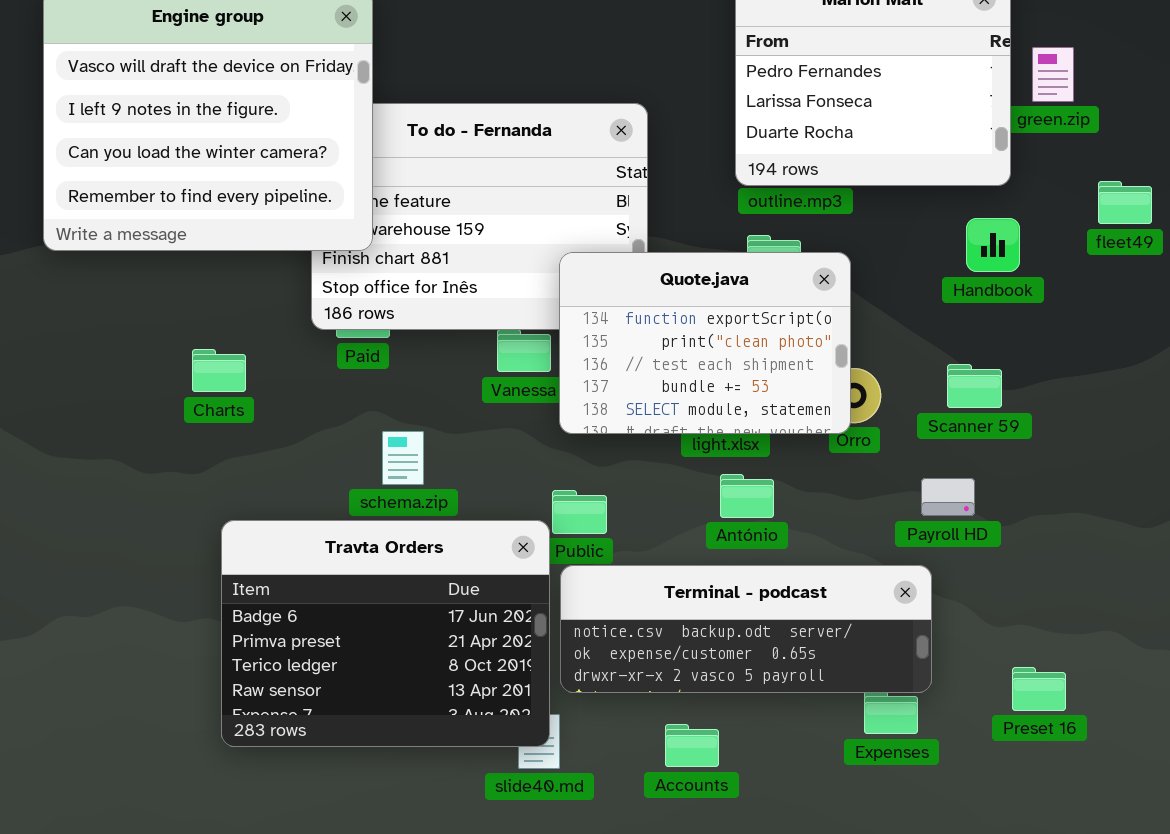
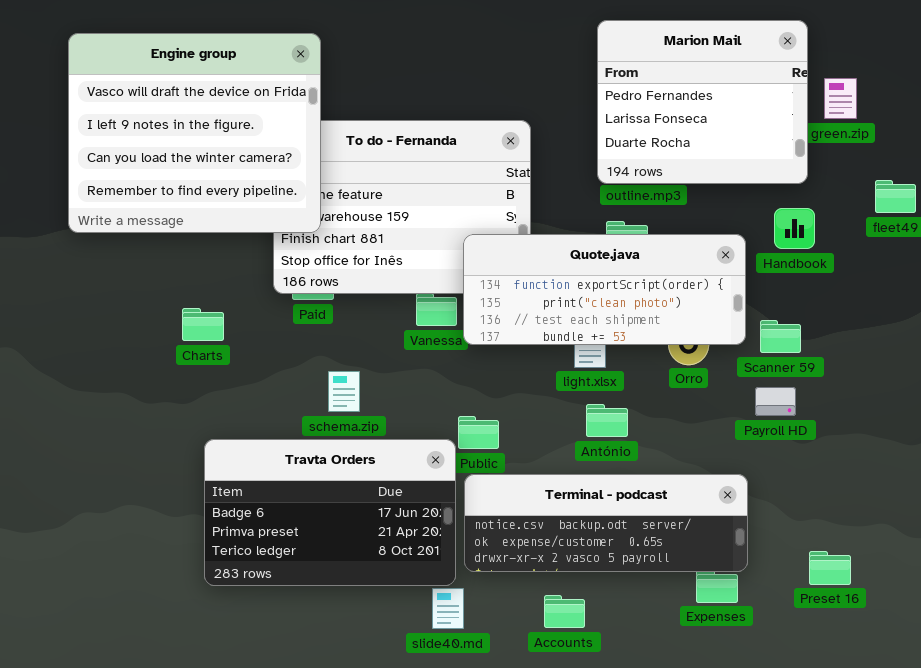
Quote.java: [559,252,851,434] -> [463,234,746,345], resized
Payroll HD: [921,478,975,516] -> [755,387,796,416], moved
Travta Orders: [221,520,550,747] -> [204,439,456,586], resized

